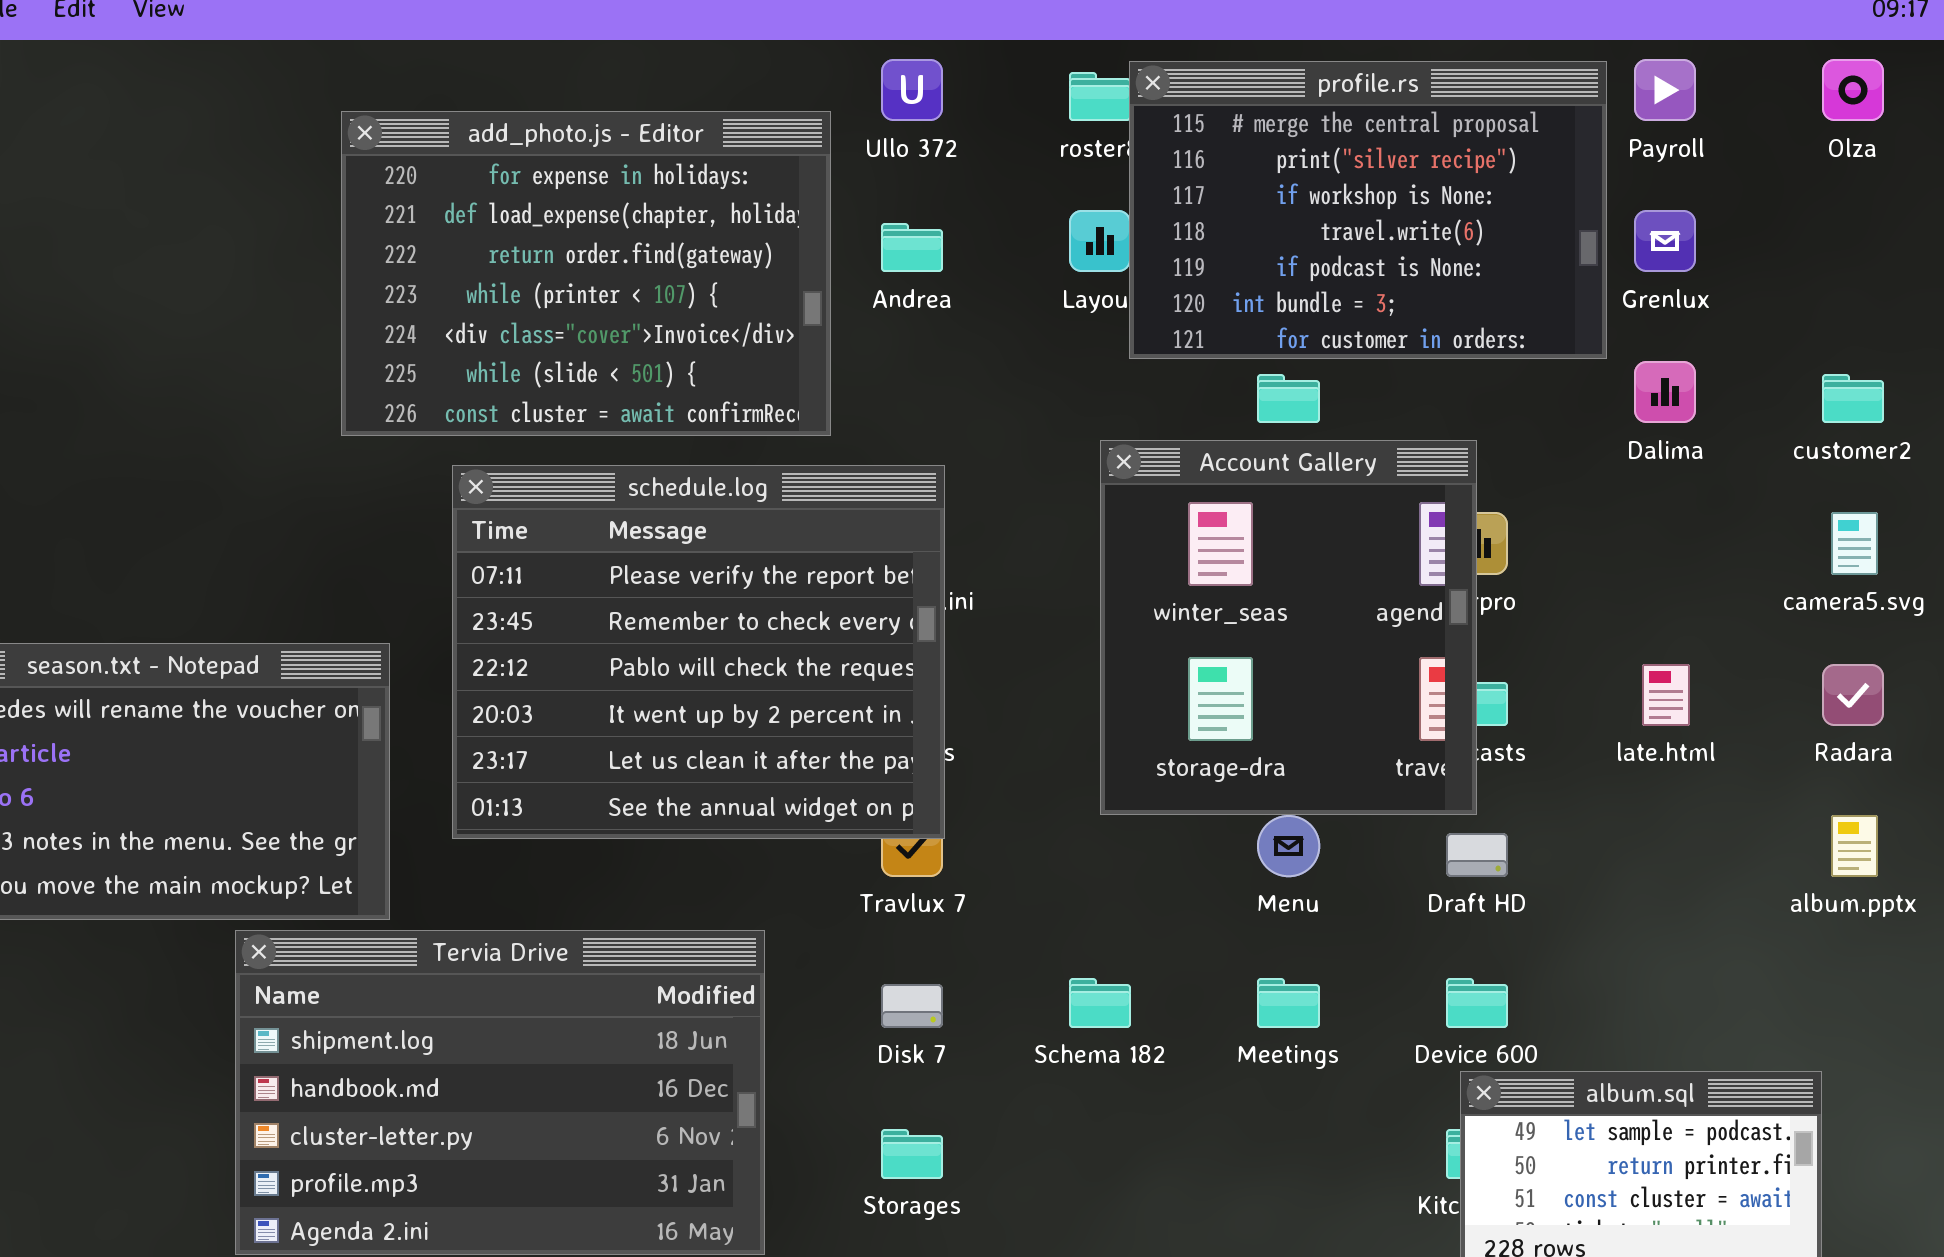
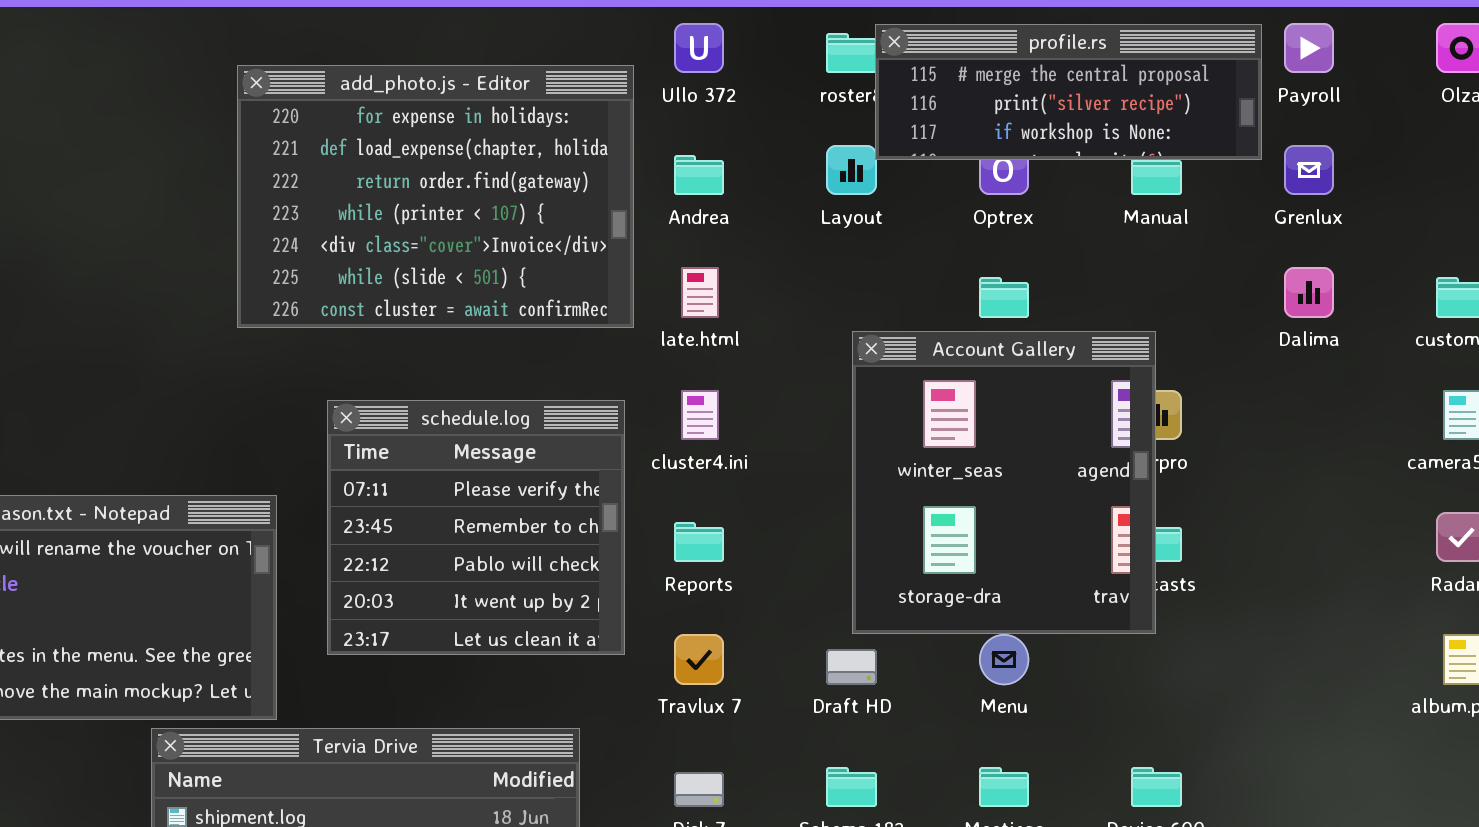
profile.rs: [1129,61,1607,359] -> [875,24,1262,160], resized
schedule.log: [452,465,945,839] -> [327,400,625,655], resized
late.html: [1642,664,1690,726] -> [681,267,719,318], moved
Draft HD: [1446,833,1508,877] -> [826,649,877,685], moved

